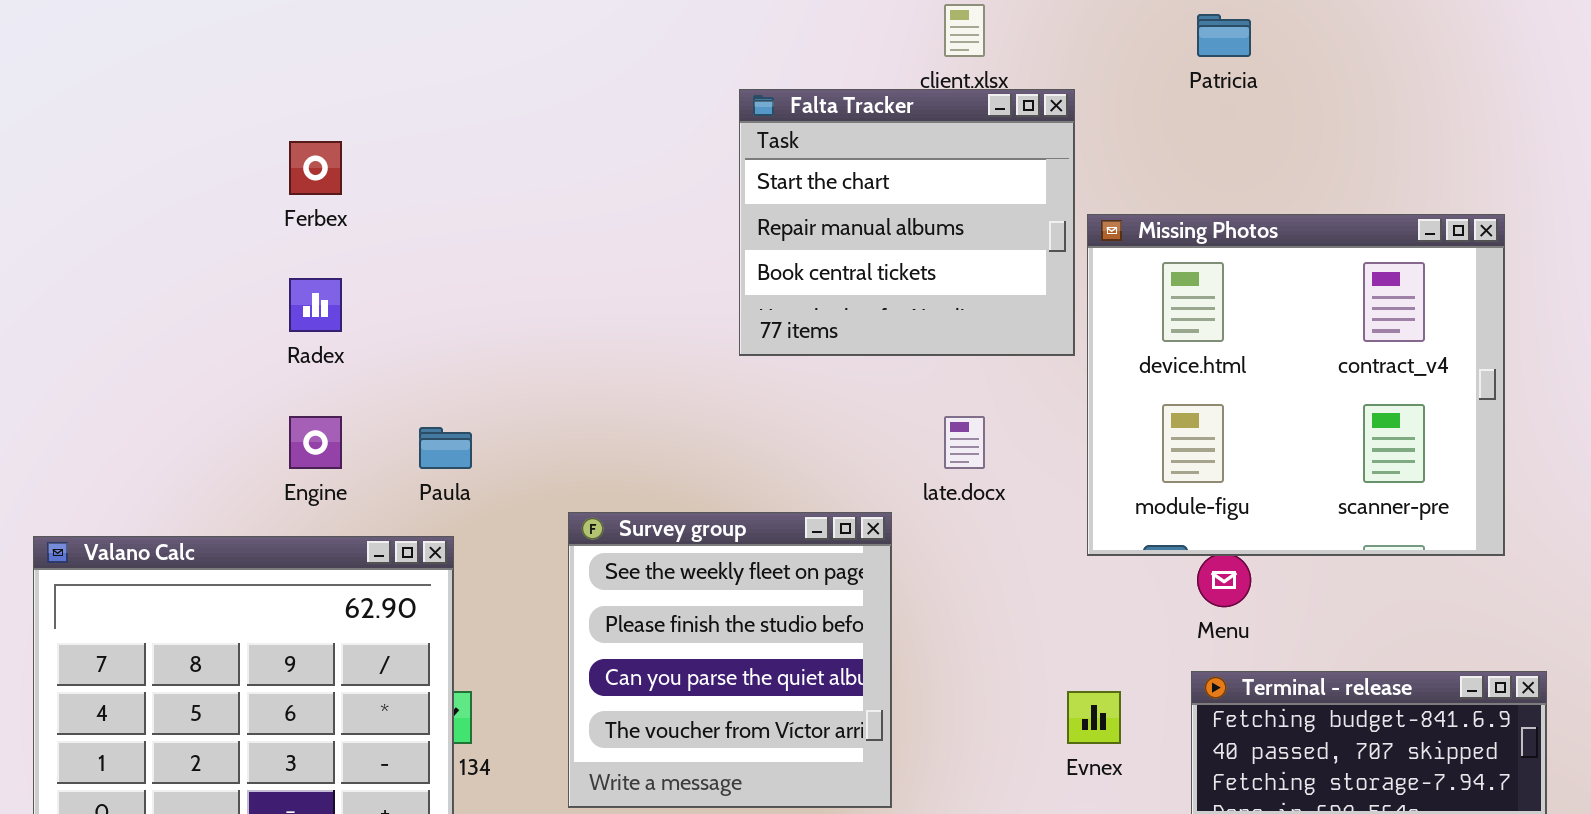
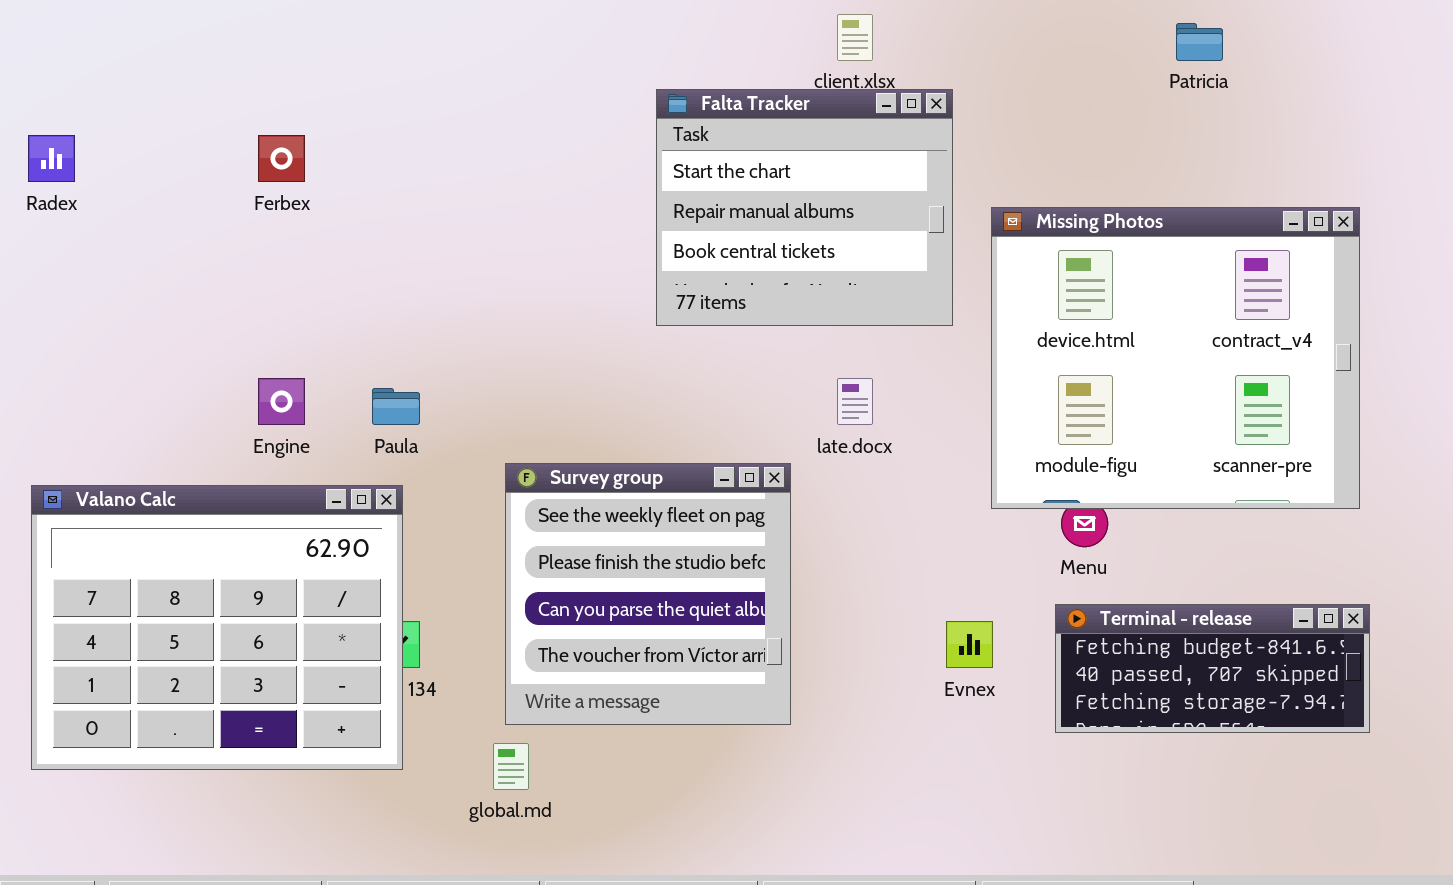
Patricia: [1197,14,1251,57] -> [1176,23,1223,61], moved
Missing Photos: [1087,214,1505,556] -> [991,207,1360,509], moved
Radex: [289,278,342,332] -> [28,135,75,182], moved

